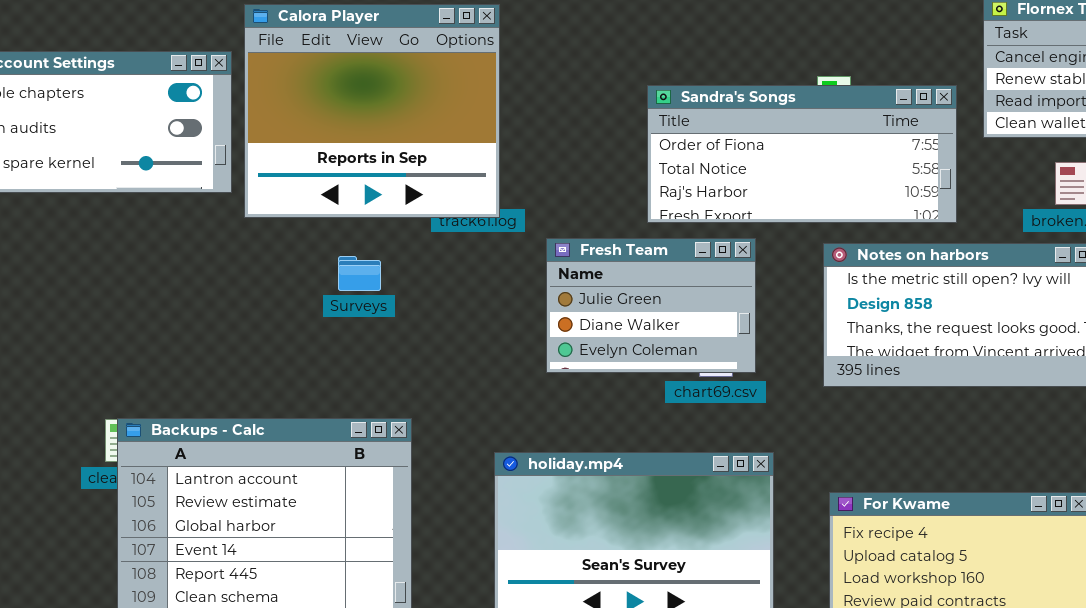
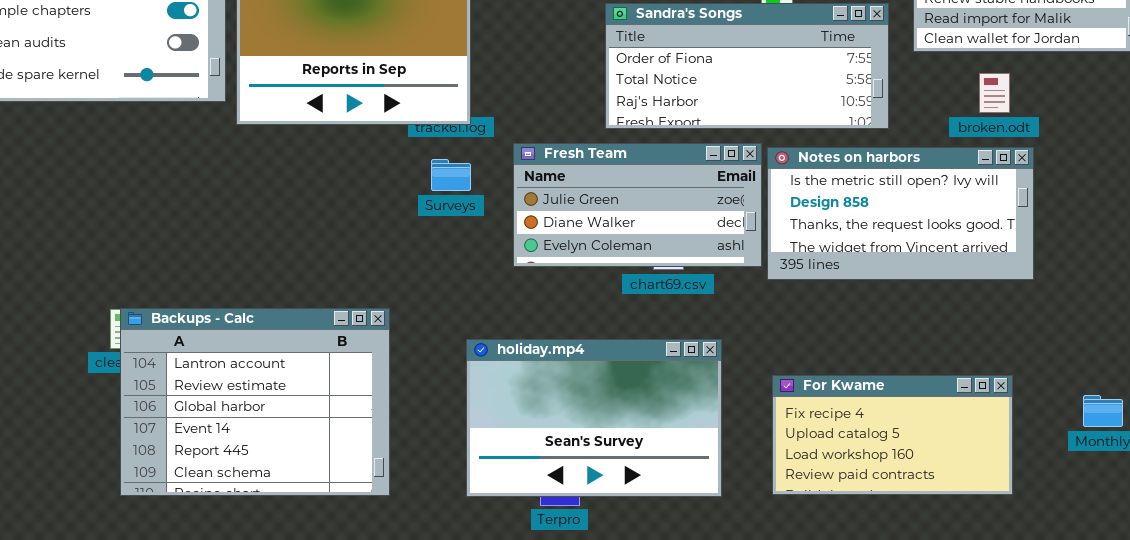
Fresh Team: [546,238,756,373] -> [513,143,762,267], resized
Surveys: [338,256,381,291] -> [431,159,471,191], moved

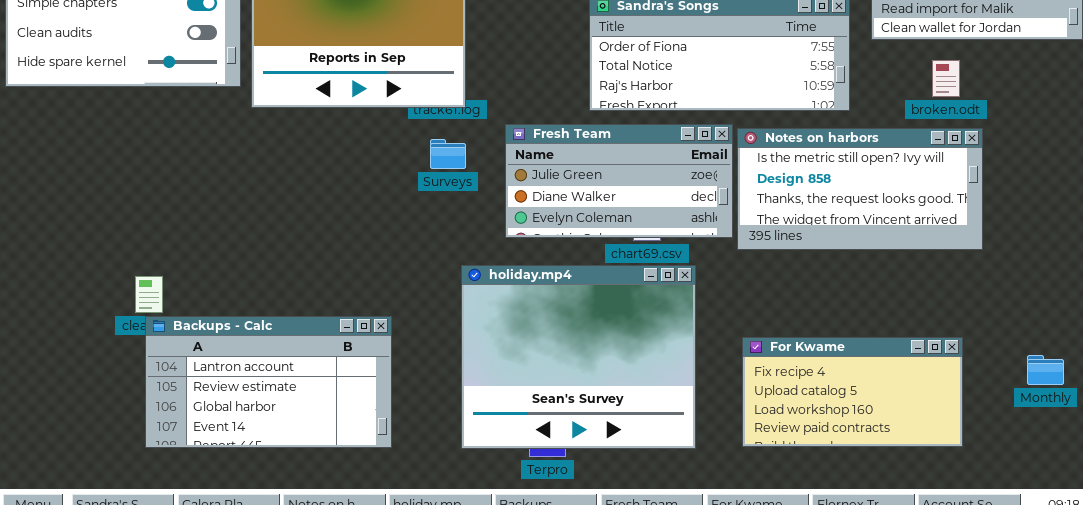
Backups - Calc: [120,308,390,496] -> [145,316,392,448], resized
holiday.mp4: [466,339,722,497] -> [461,265,696,449], resized

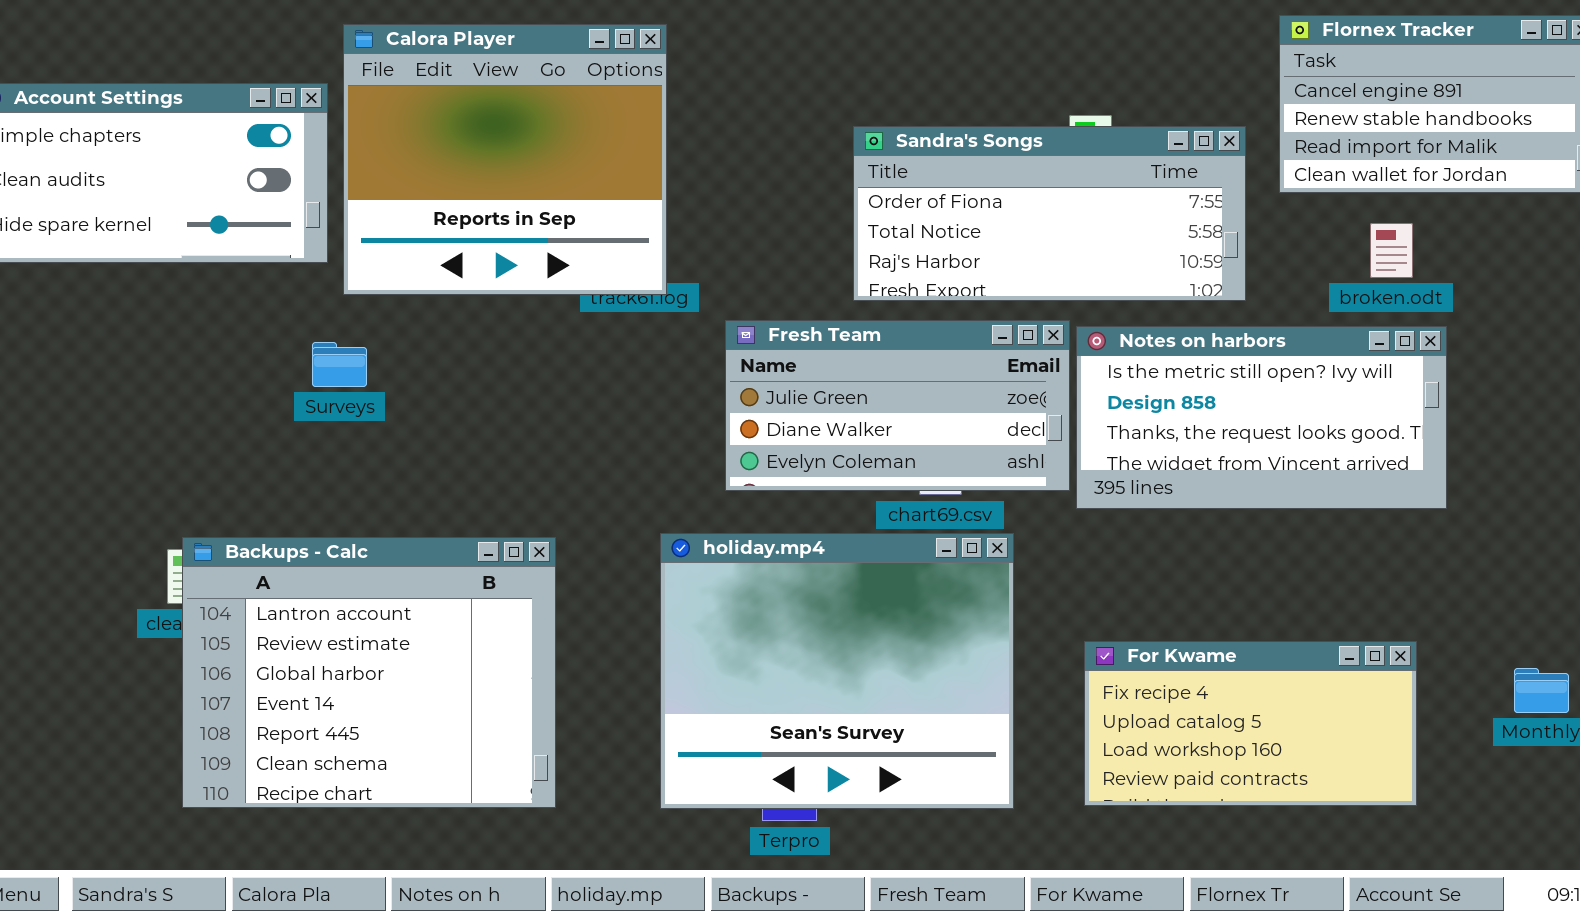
Surveys: [430,139,466,169] -> [312,342,367,387], moved
Backups - Calc: [145,316,392,448] -> [182,537,556,808], resized

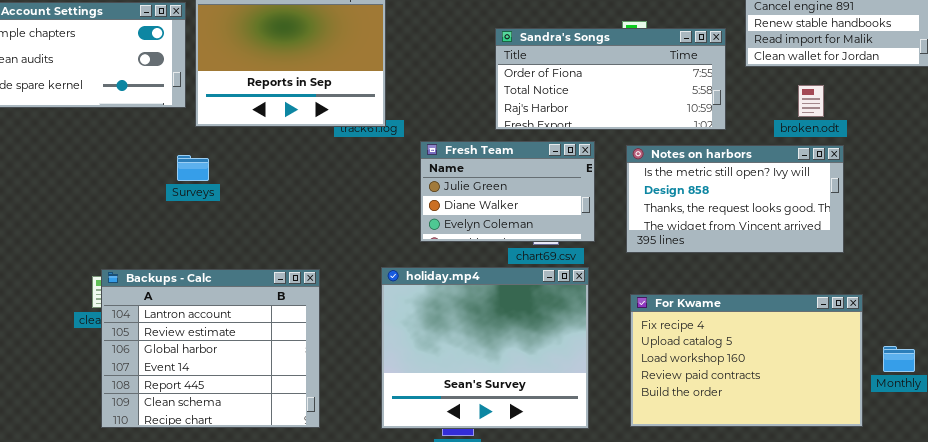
Fresh Team: [725,320,1070,491] -> [420,141,595,242], resized
For Kwame: [1084,641,1417,806] -> [630,294,863,427], resized

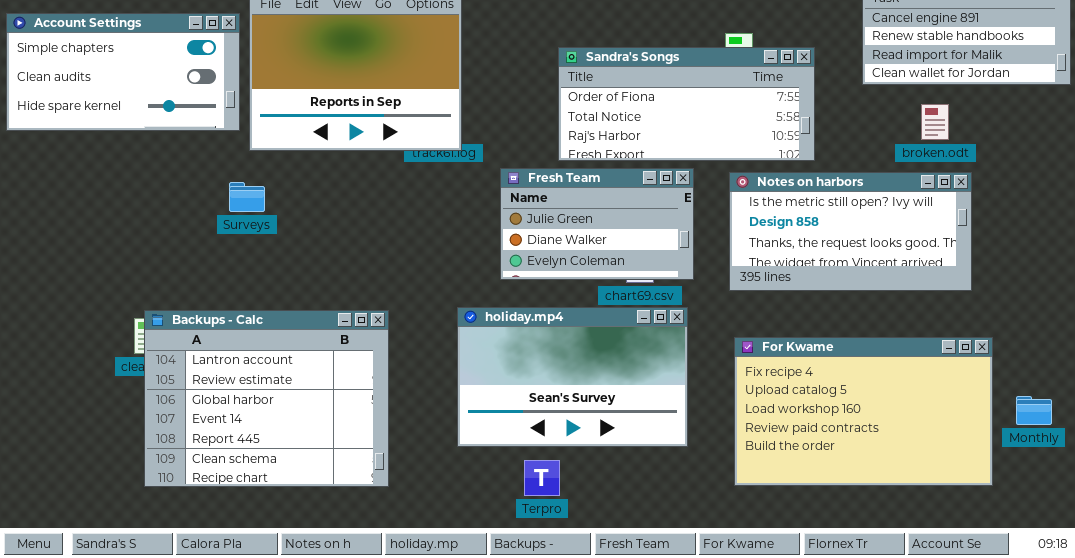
Sandra's Songs: [495,28,726,130] -> [558,47,815,161], moved
holiday.mp4: [381,267,589,429] -> [457,307,688,447], resized

